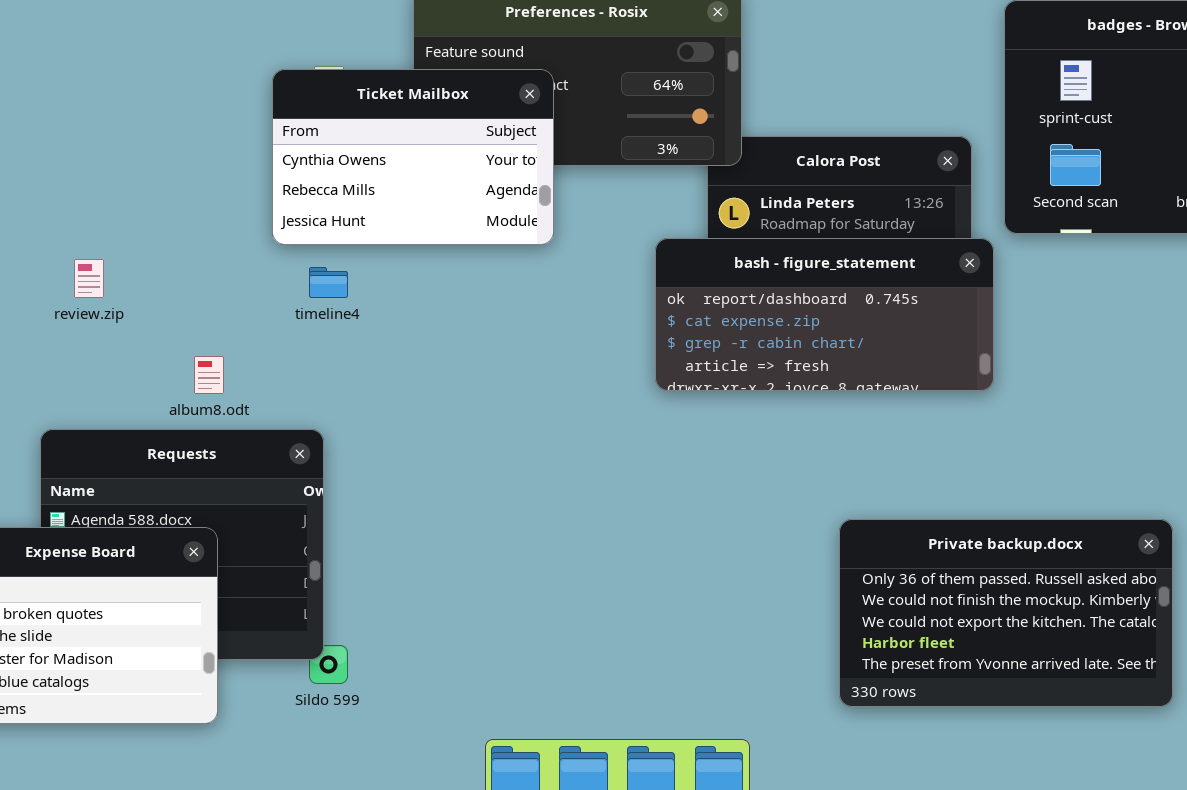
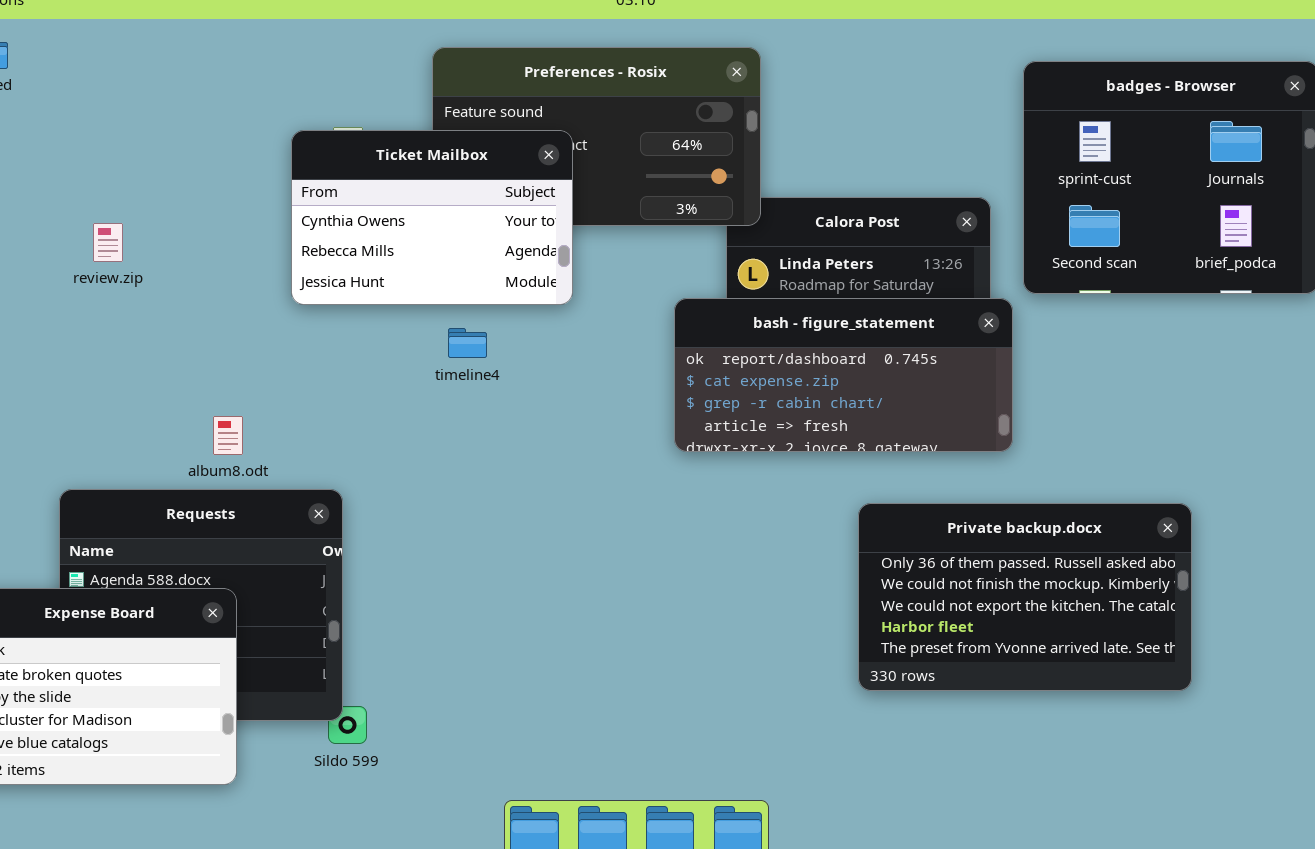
review.zip: [74,259,104,298] -> [93,223,123,262], moved
timeline4: [309,267,348,298] -> [448,328,487,358], moved
Private backup.docx: [839,519,1173,707] -> [858,503,1192,691], moved

